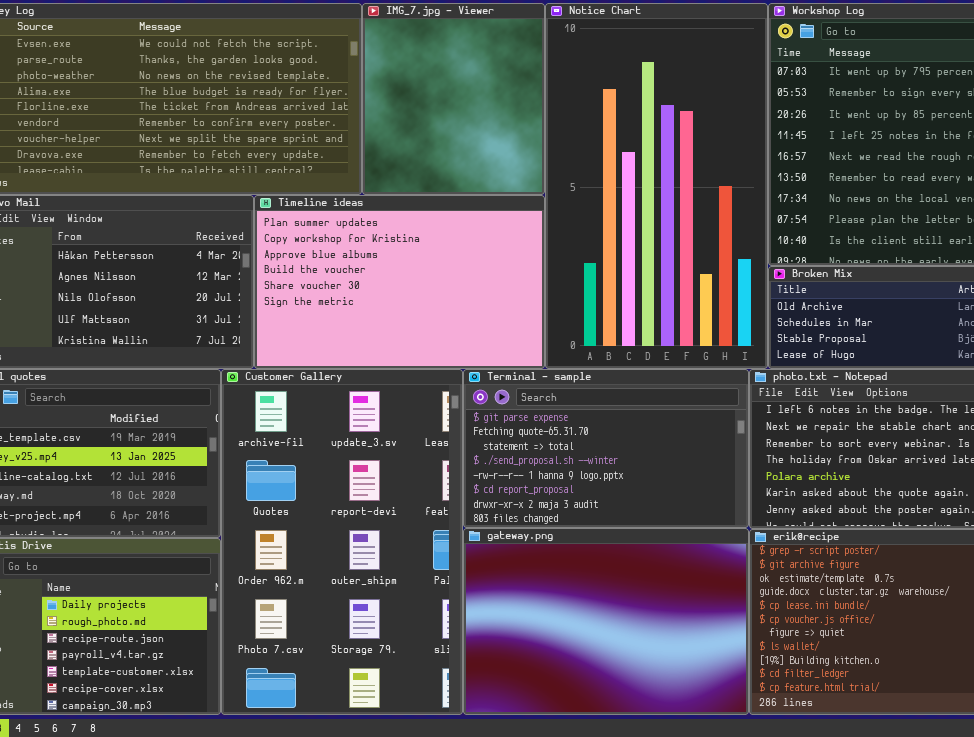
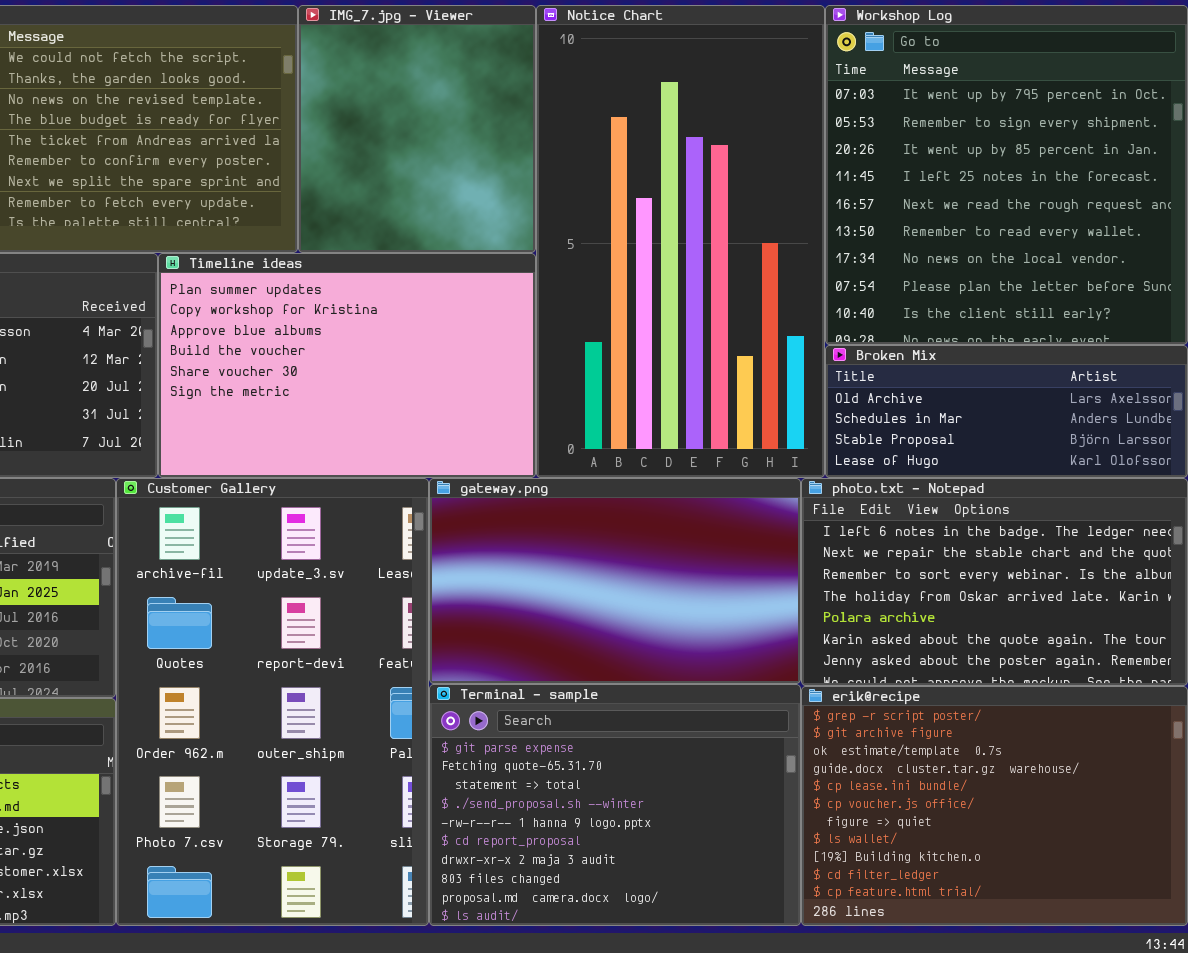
Terminal - sample: [463,369,749,528] -> [429,684,801,926], moved, resized
gateway.png: [463,528,749,715] -> [429,478,801,684], moved, resized

